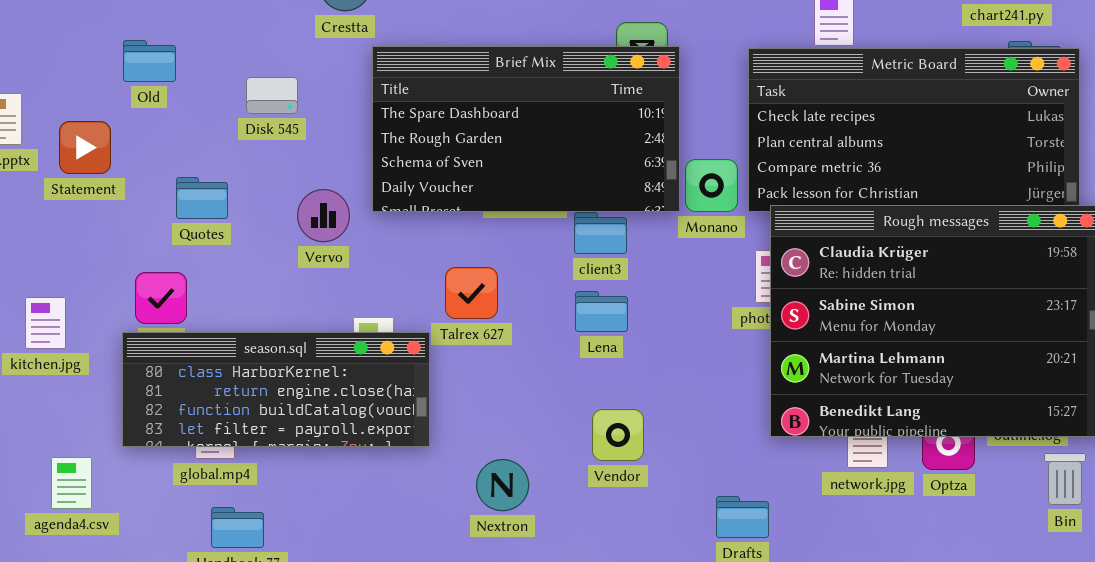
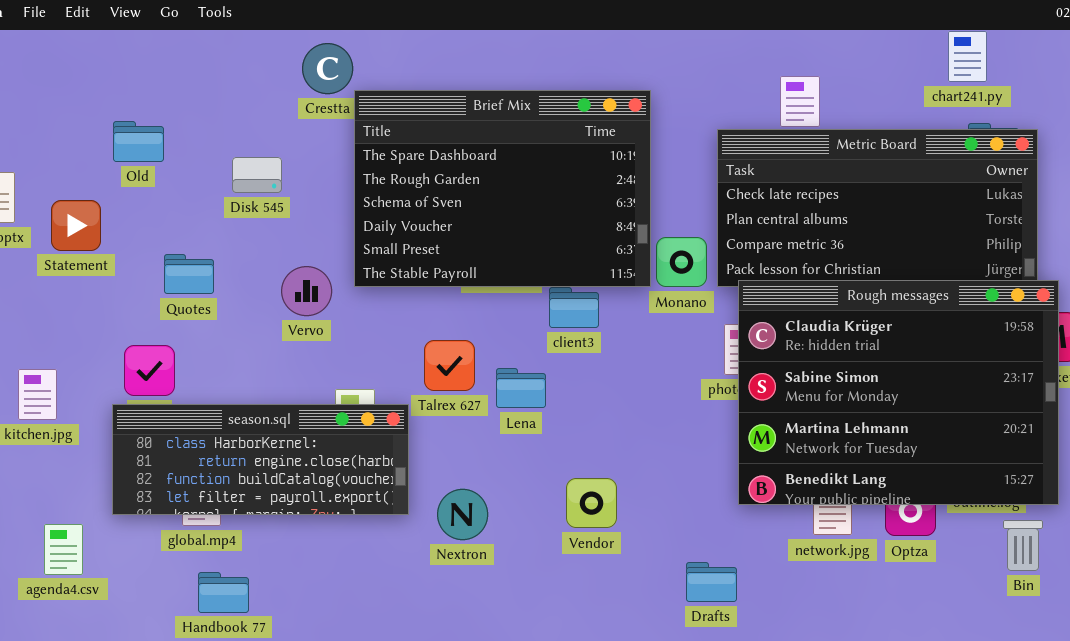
Brief Mix: [372,46,680,212] -> [354,90,651,287], resized
Lena: [575,291,628,332] -> [496,368,546,408], moved
Nextron: [476,459,529,511] -> [437,489,488,540], moved

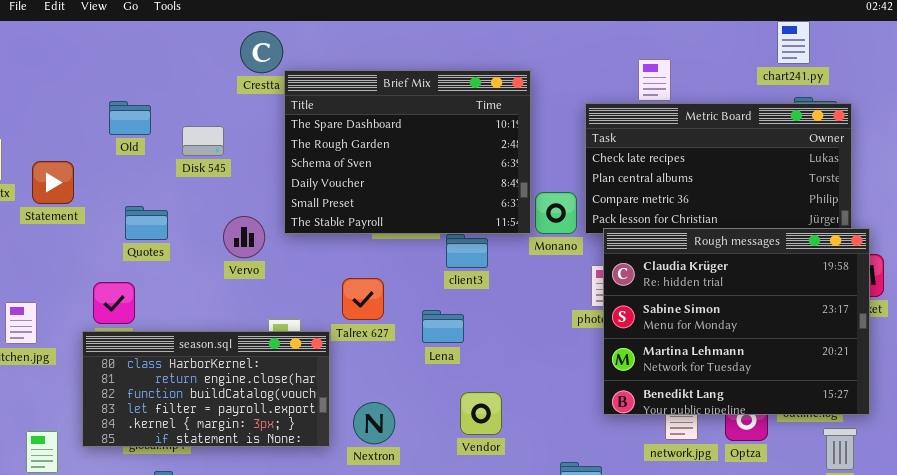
Old: [113,121,164,162] -> [109,101,151,135], moved
Lena: [496,368,546,408] -> [422,310,464,343], moved
season.sql: [112,404,409,515] -> [82,331,330,447], resized

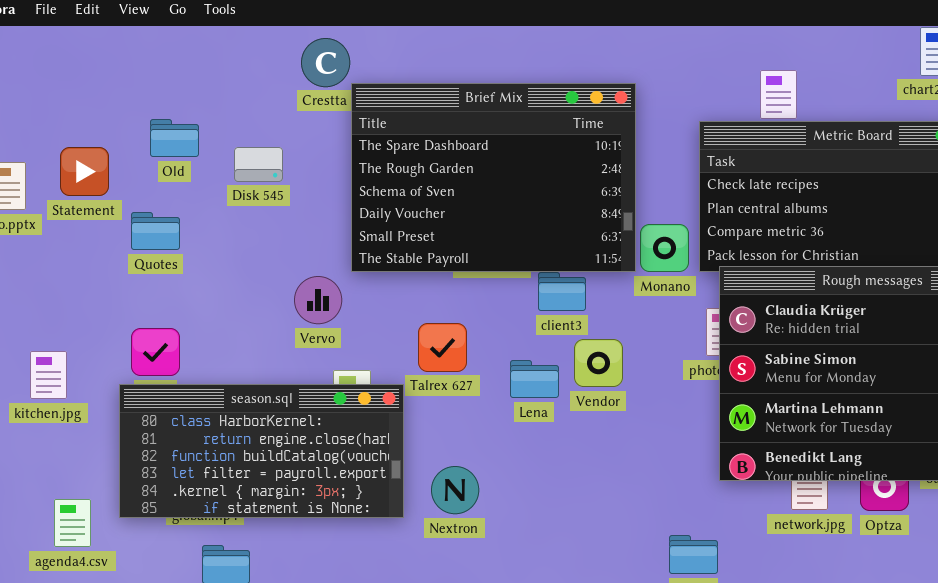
Statement: [32,161,74,204] -> [60,147,109,196], moved
Quotes: [125,206,168,240] -> [131,212,180,250], moved
Vervo: [223,216,265,258] -> [294,276,342,324], moved
Vendor: [460,392,502,435] -> [574,339,623,387], moved

